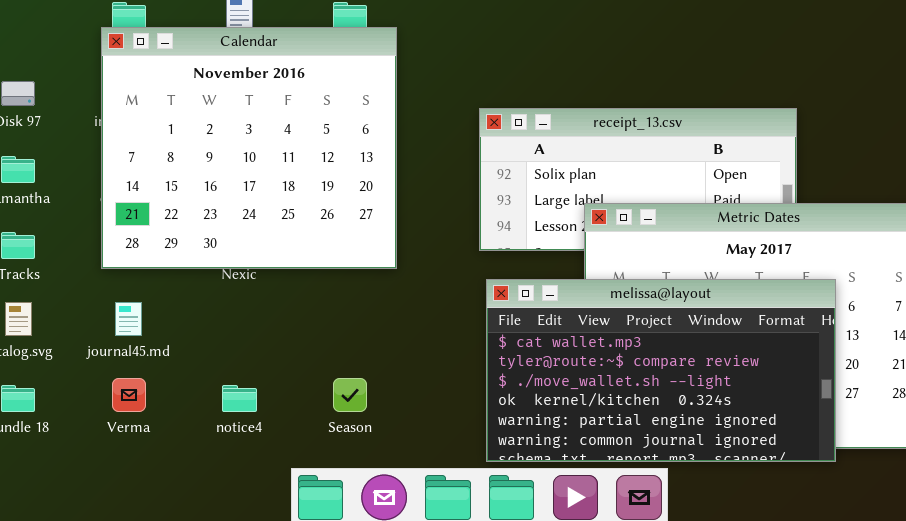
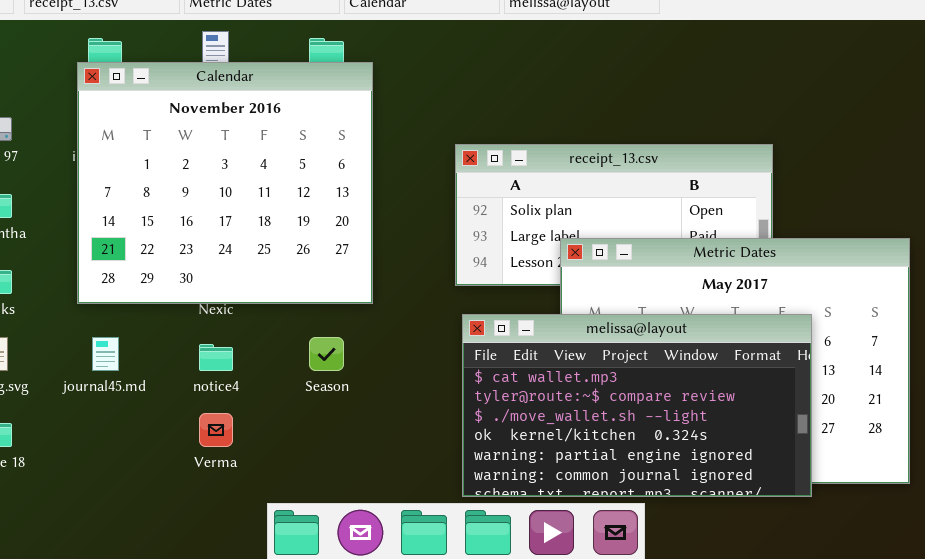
Verma: [112,378,146,412] -> [199,413,233,447], moved
Season: [333,378,367,412] -> [309,337,344,371], moved
notice4: [222,385,257,412] -> [199,344,233,371], moved

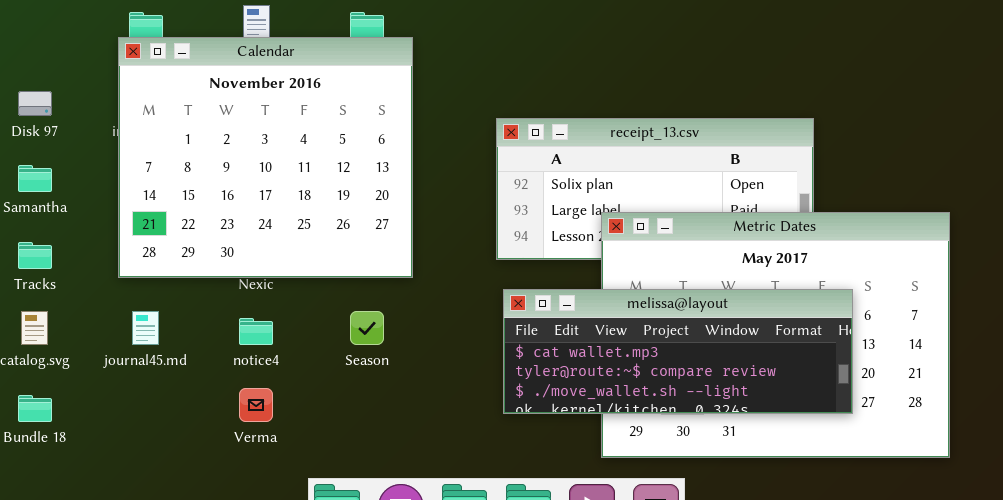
melissa@layout: [462,314,812,497] -> [503,289,853,414], resized

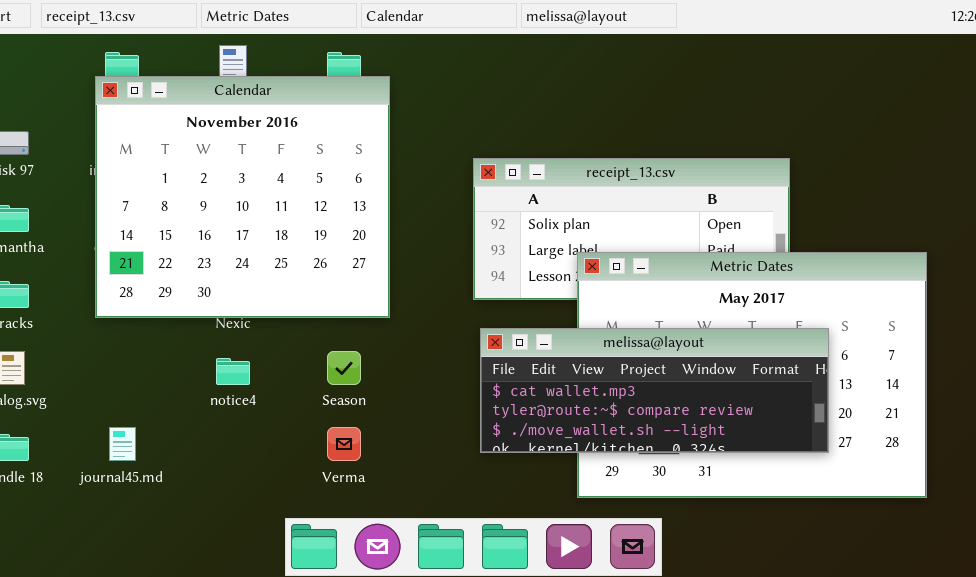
journal45.md: [132,311,159,345] -> [109,427,136,461], moved
Verma: [239,388,273,422] -> [327,427,361,461], moved

